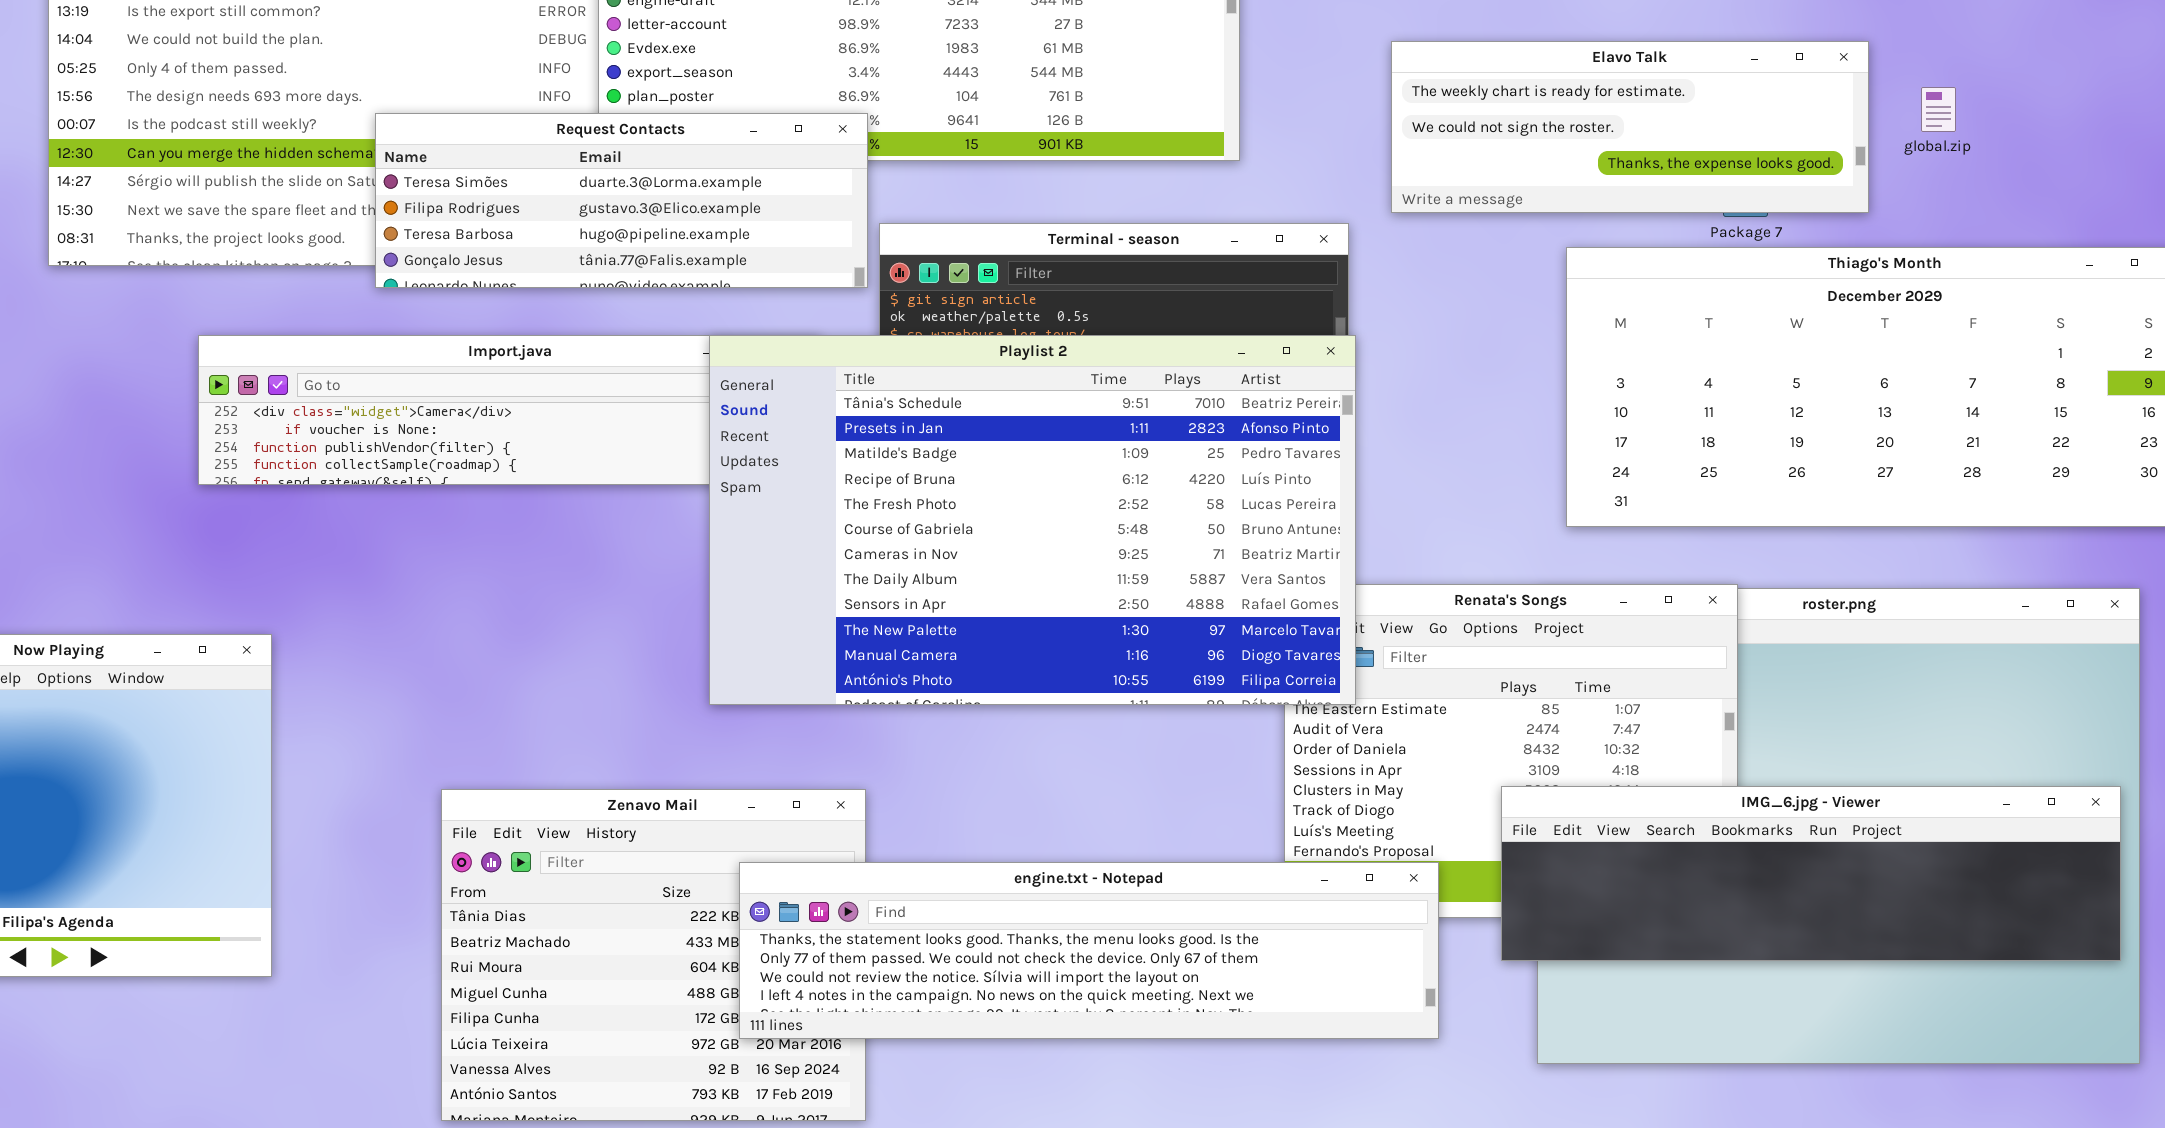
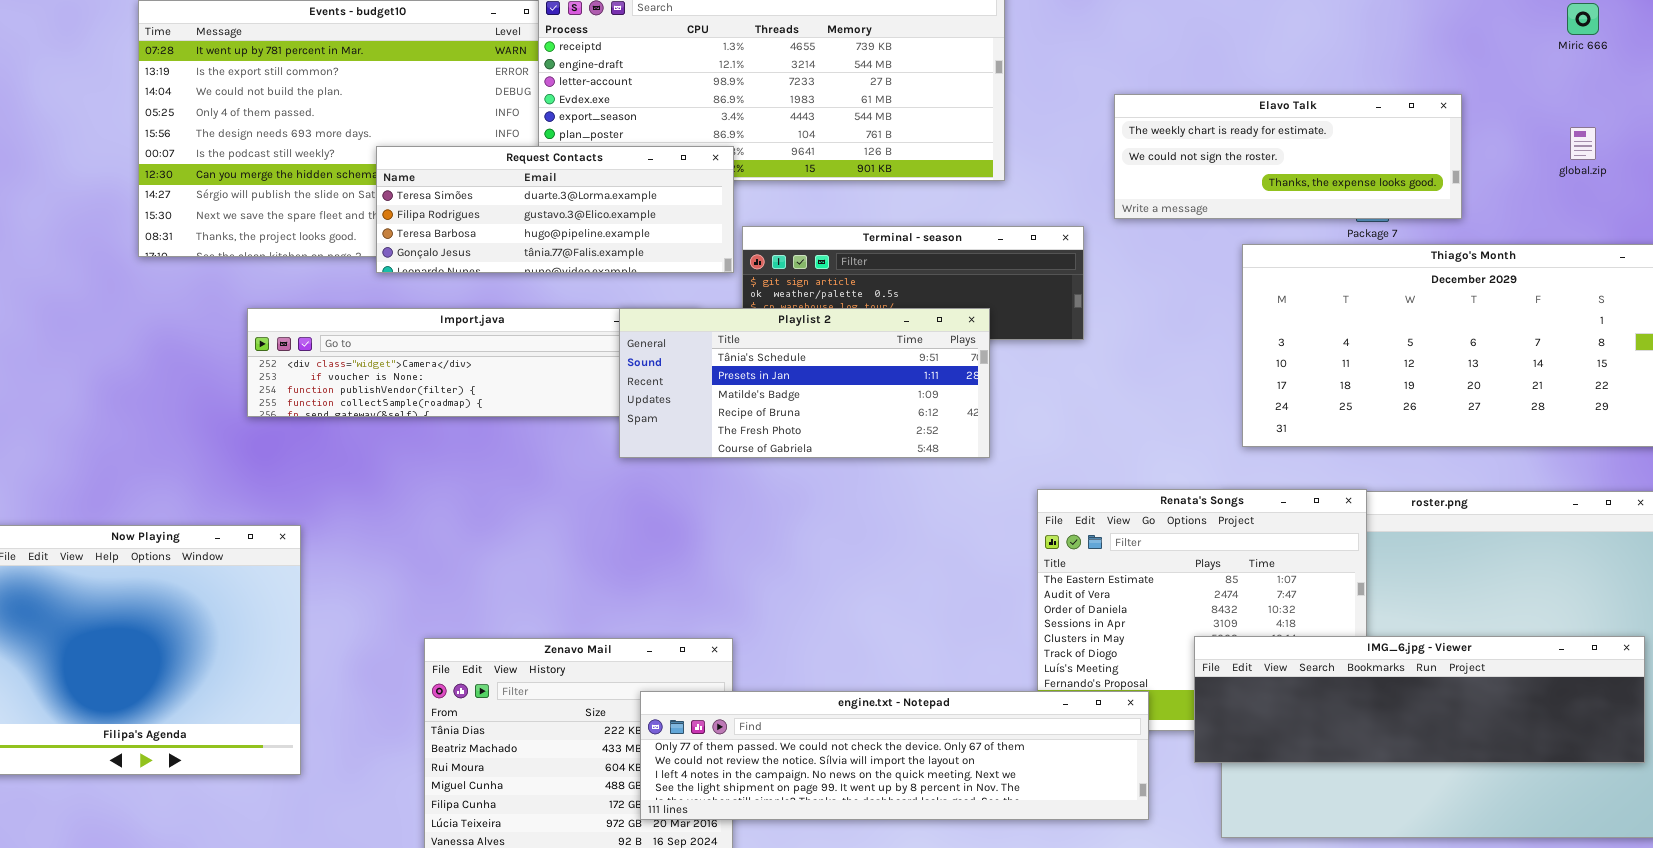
global.zip: [1921,87,1956,132] -> [1570,127,1596,160], moved
Playlist 2: [709,335,1356,705] -> [619,308,990,458], resized
engine.txt - Notepad: [739,862,1439,1039] -> [640,691,1149,820], scrolled down 1 row

